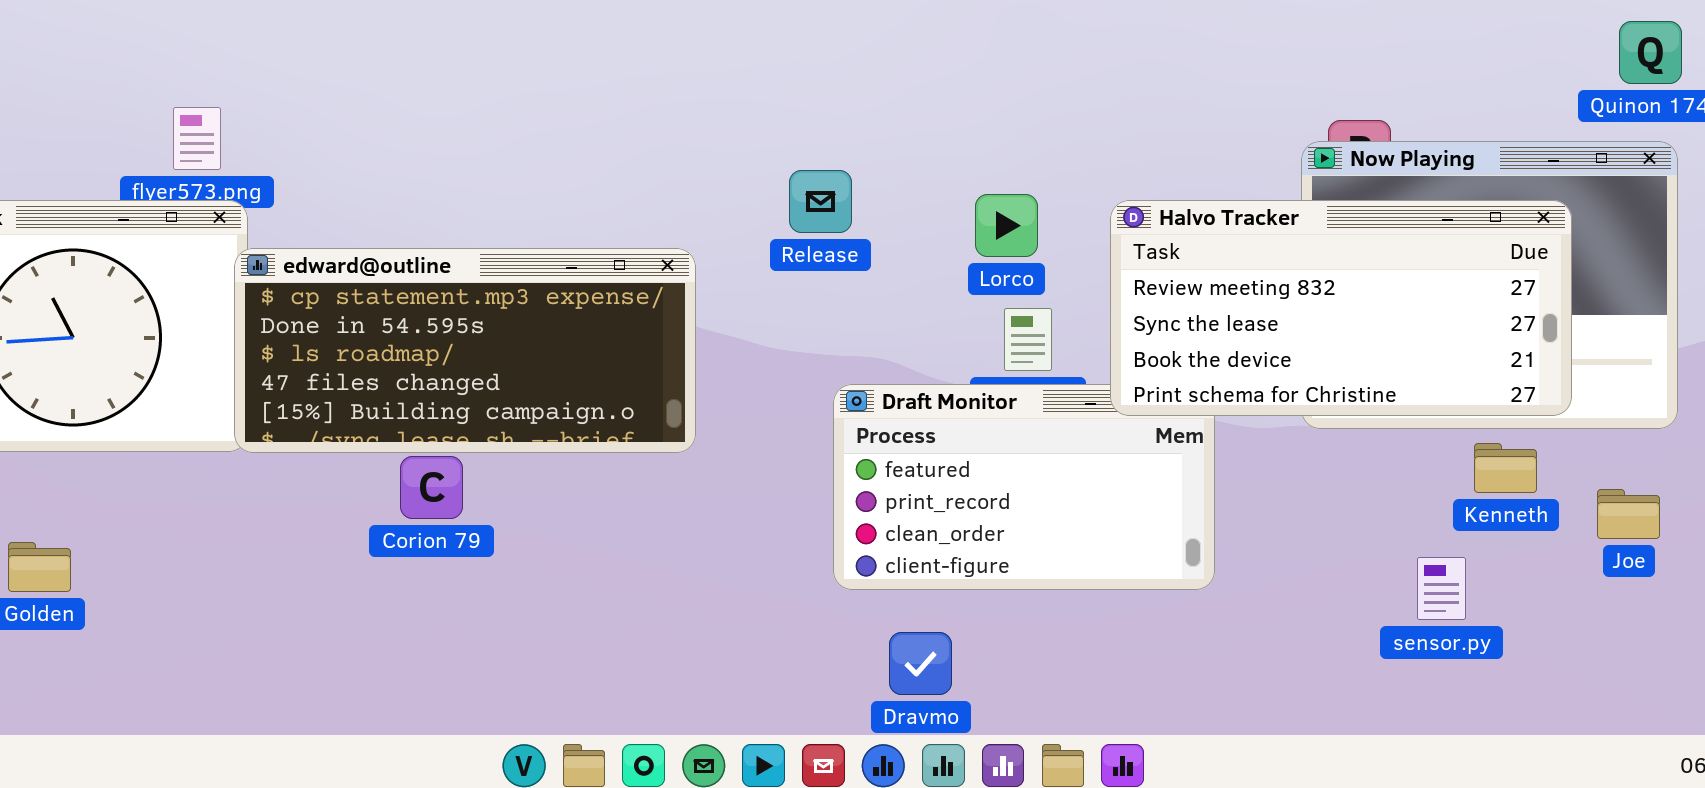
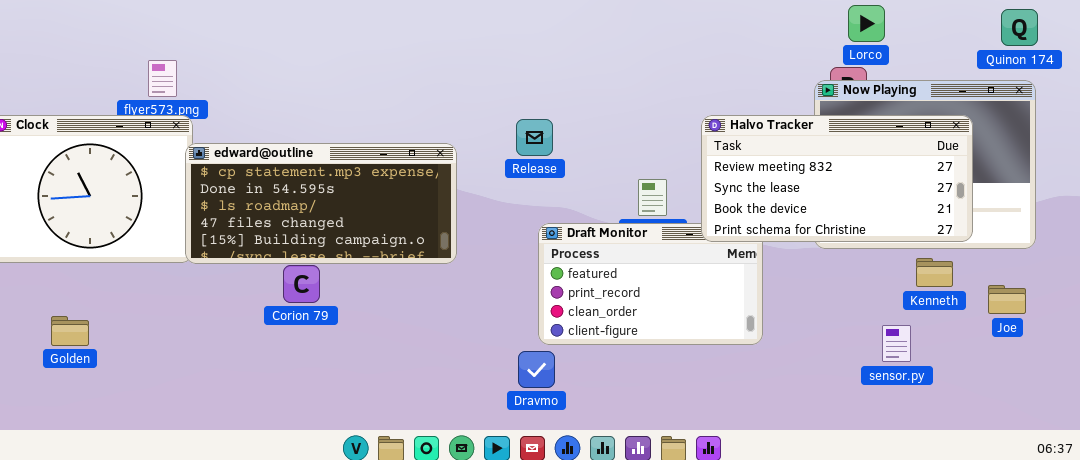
Release: [789,170,852,233] -> [516,119,553,156], moved
Lorco: [975,194,1038,257] -> [848,5,885,42], moved
Dravmo: [889,632,952,695] -> [518,351,555,388], moved

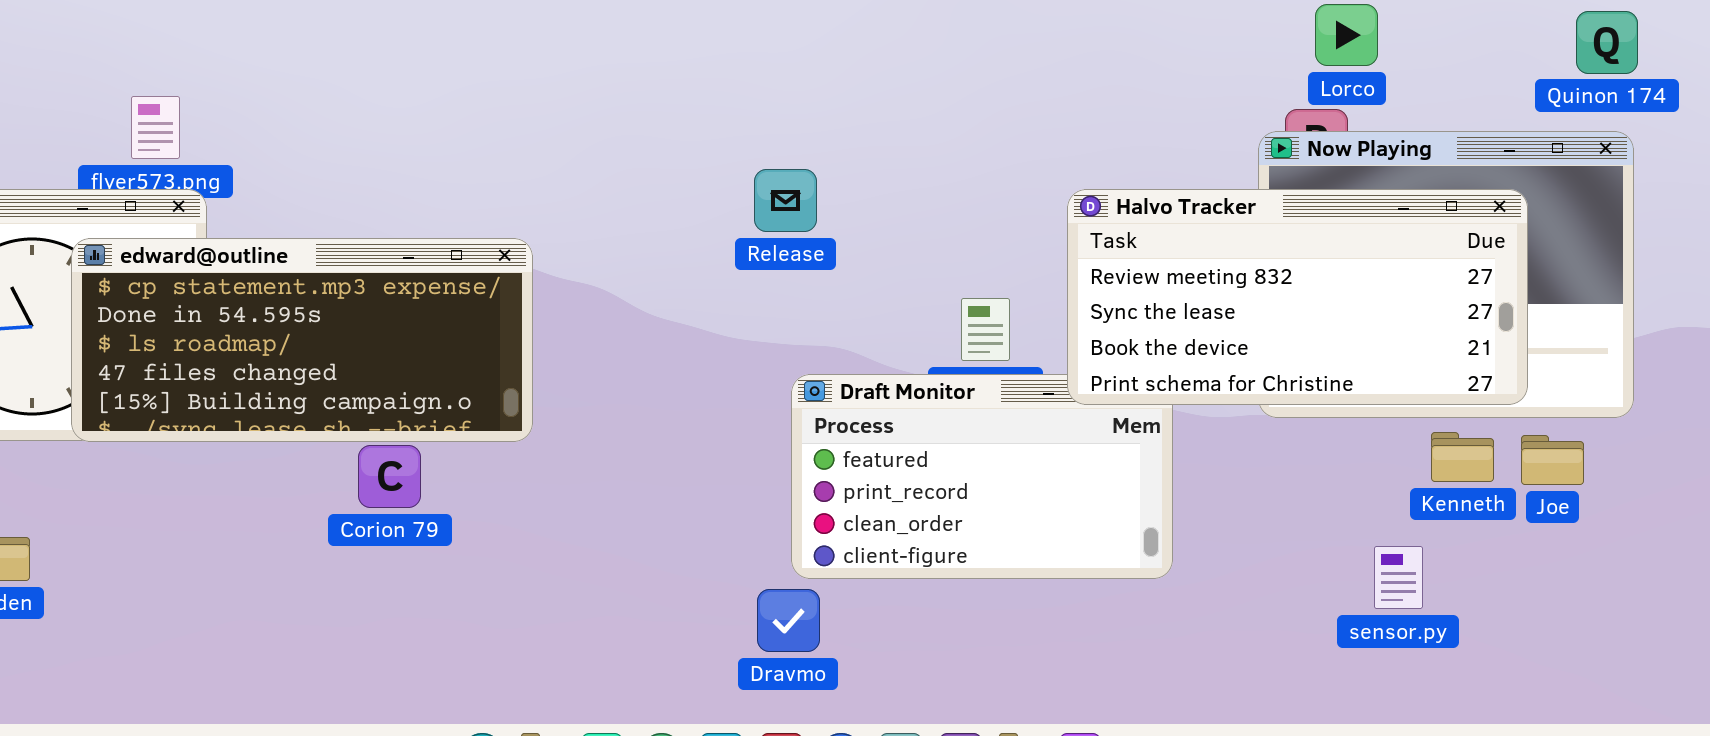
Release: [516,119,553,156] -> [754,169,817,232], moved
edward@outline: [185,143,457,264] -> [71,238,533,442], moved
Joe: [988,285,1026,314] -> [1521,435,1584,485], moved

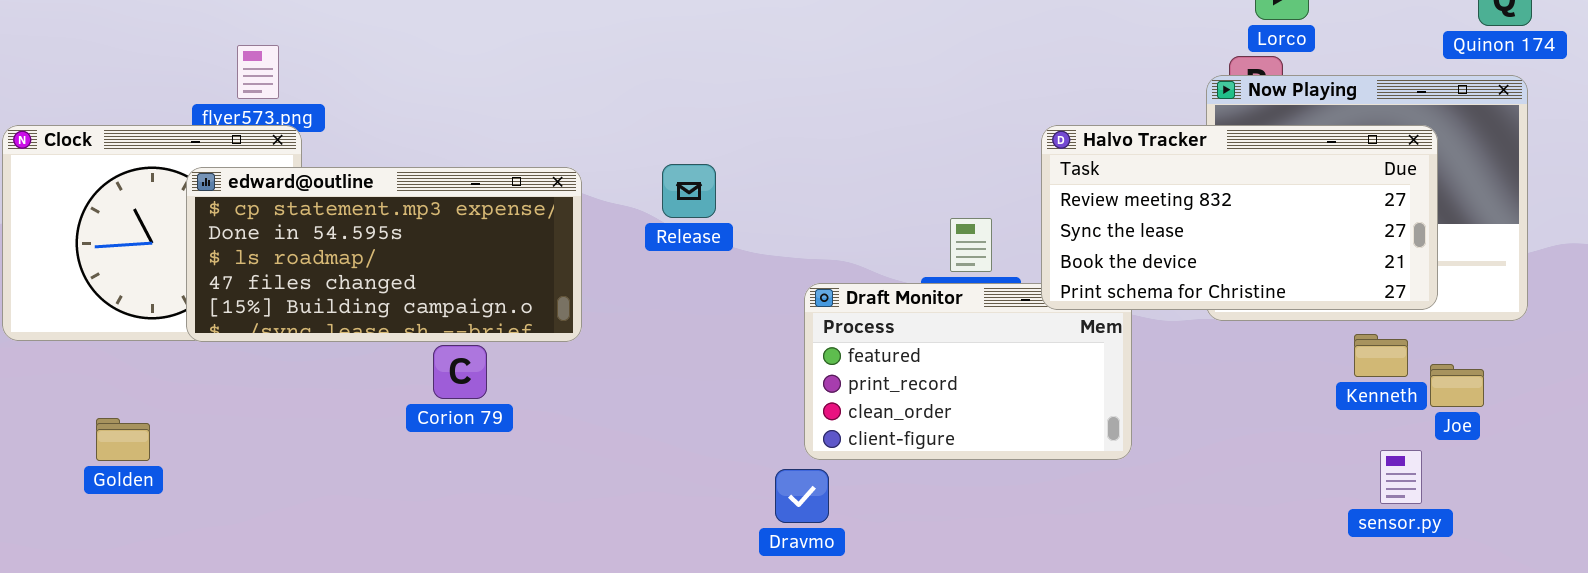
Release: [754,169,817,232] -> [662,164,716,218], moved
Joe: [1521,435,1584,485] -> [1430,364,1484,407], moved
sensor.py: [1374,546,1423,609] -> [1380,450,1422,504], moved

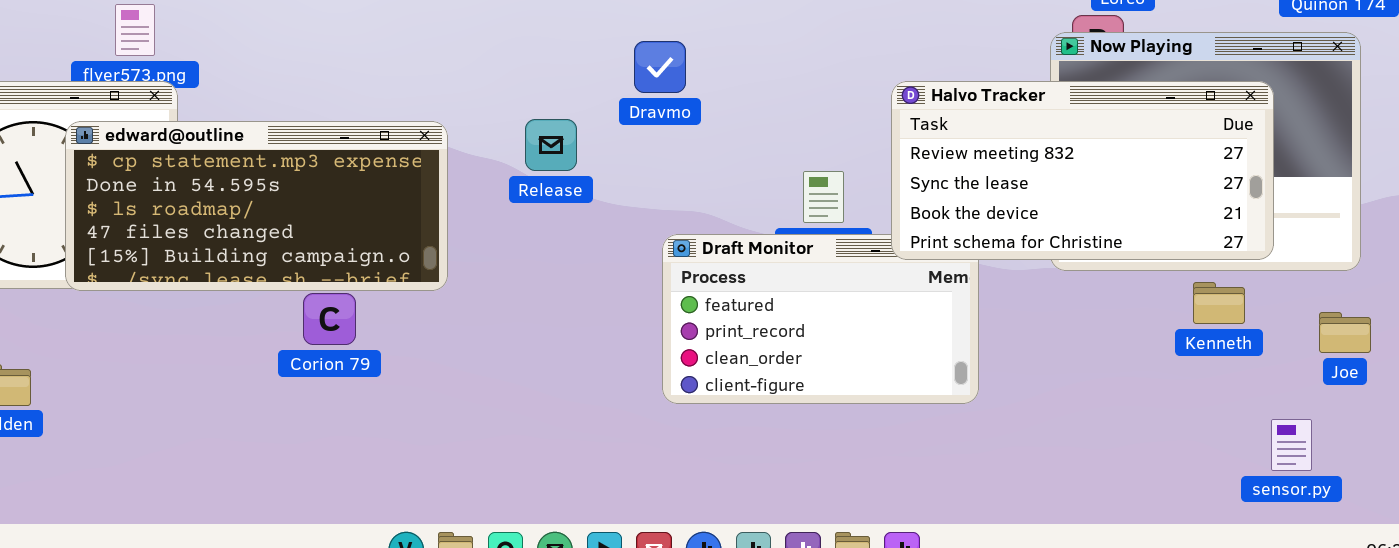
Joe: [1430,364,1484,407] -> [1319,312,1371,353], moved
sensor.py: [1380,450,1422,504] -> [1271,419,1312,471], moved
Dravmo: [775,469,829,523] -> [634,41,686,93], moved

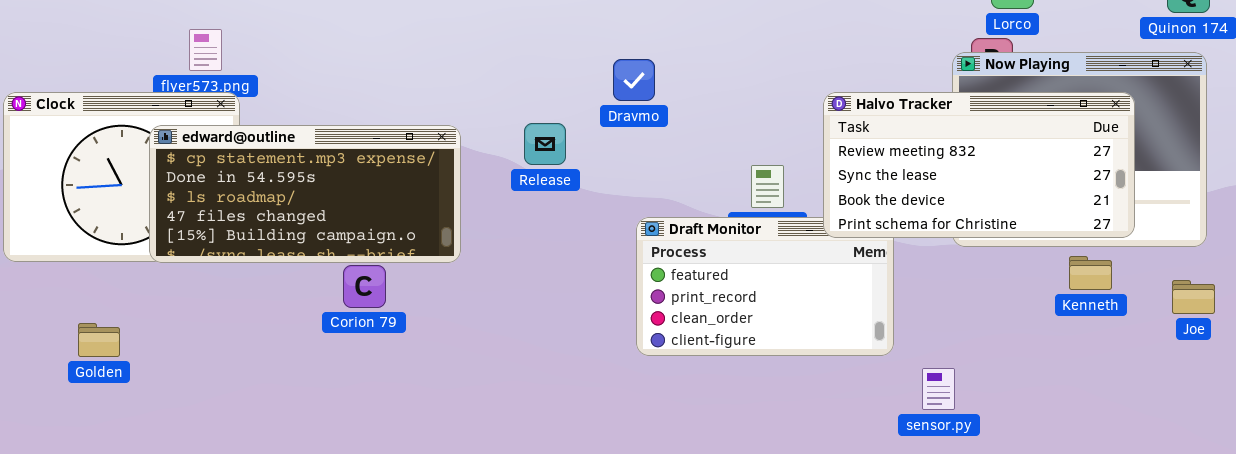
sensor.py: [1271,419,1312,471] -> [922,368,955,410], moved

